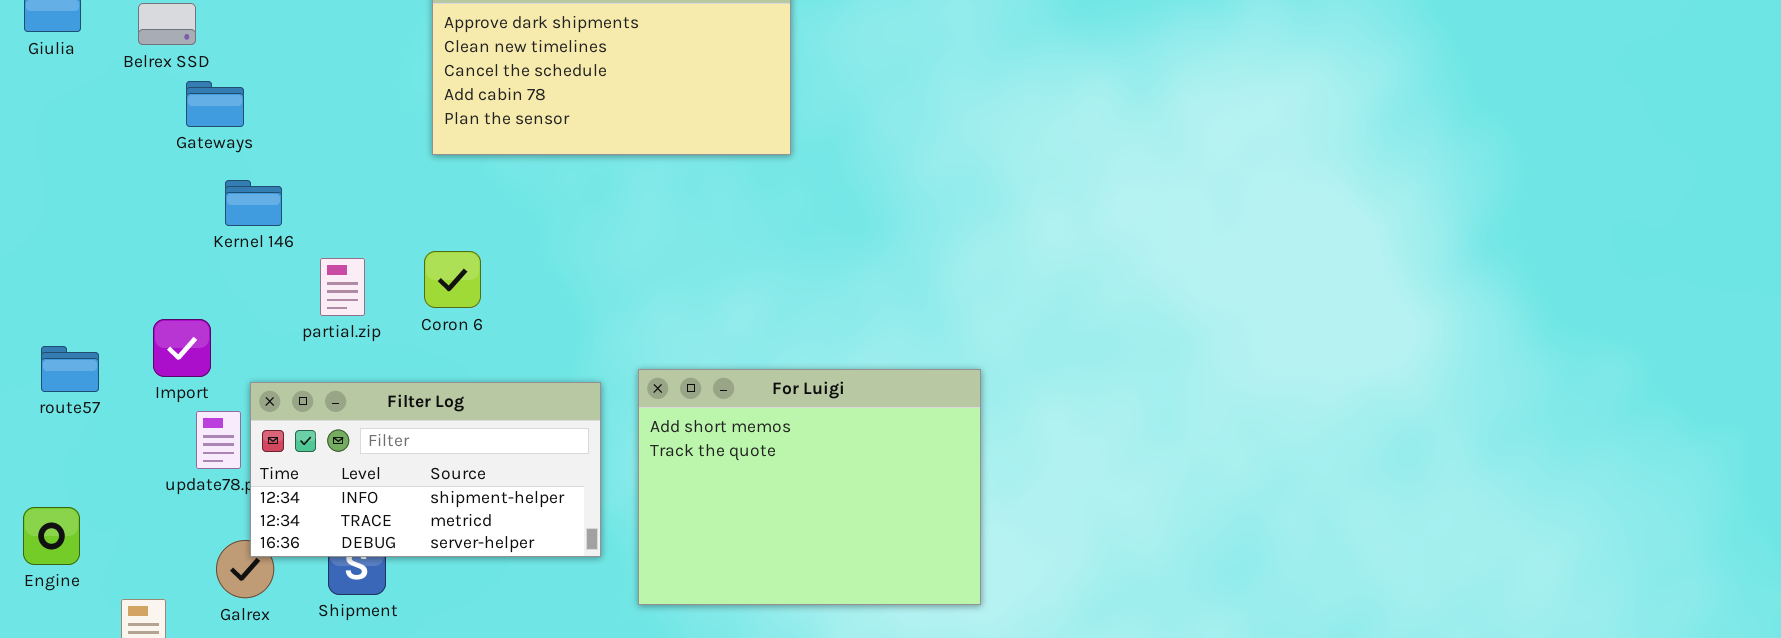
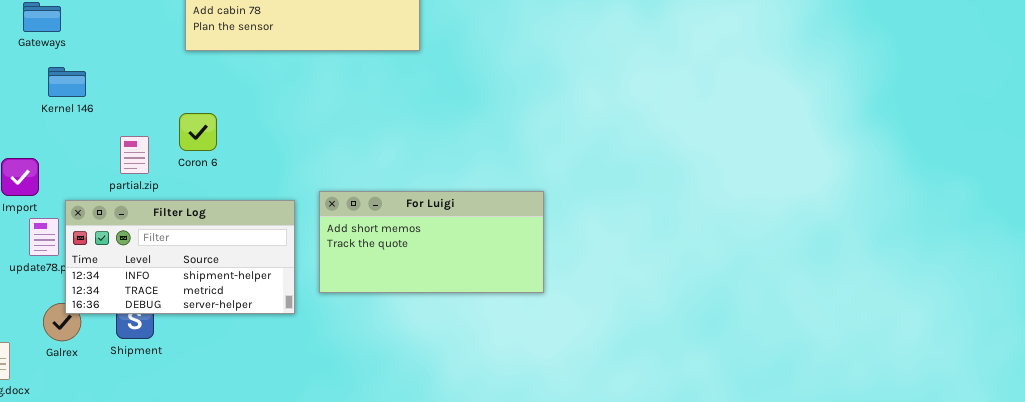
partial.zip: [320,258,365,316] -> [120,136,149,174], moved
For Luigi: [638,369,981,605] -> [319,191,544,293], resized

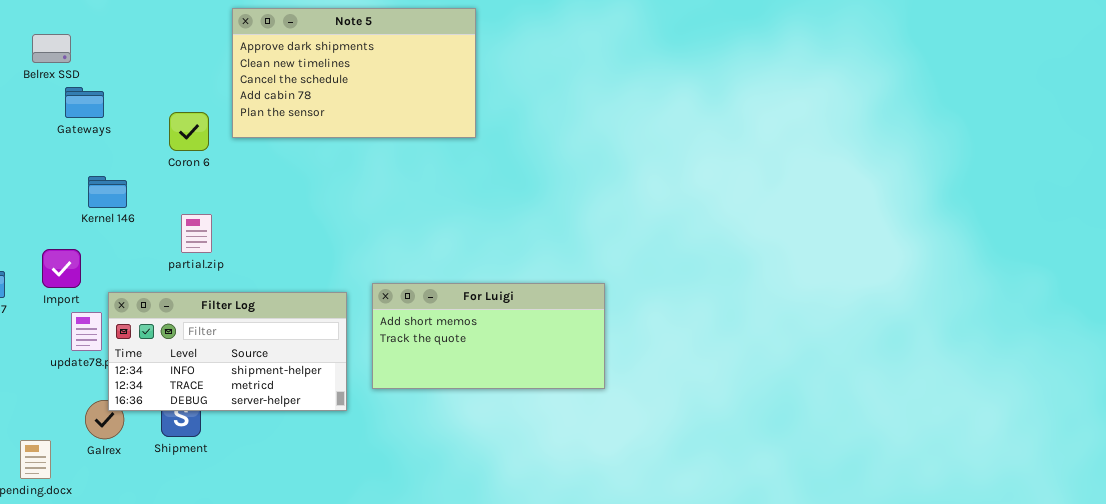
Kernel 146: [48,67,86,97] -> [88,176,127,208], moved
Coron 6: [179,113,217,151] -> [169,112,209,151], moved
partial.zip: [120,136,149,174] -> [181,214,212,253], moved

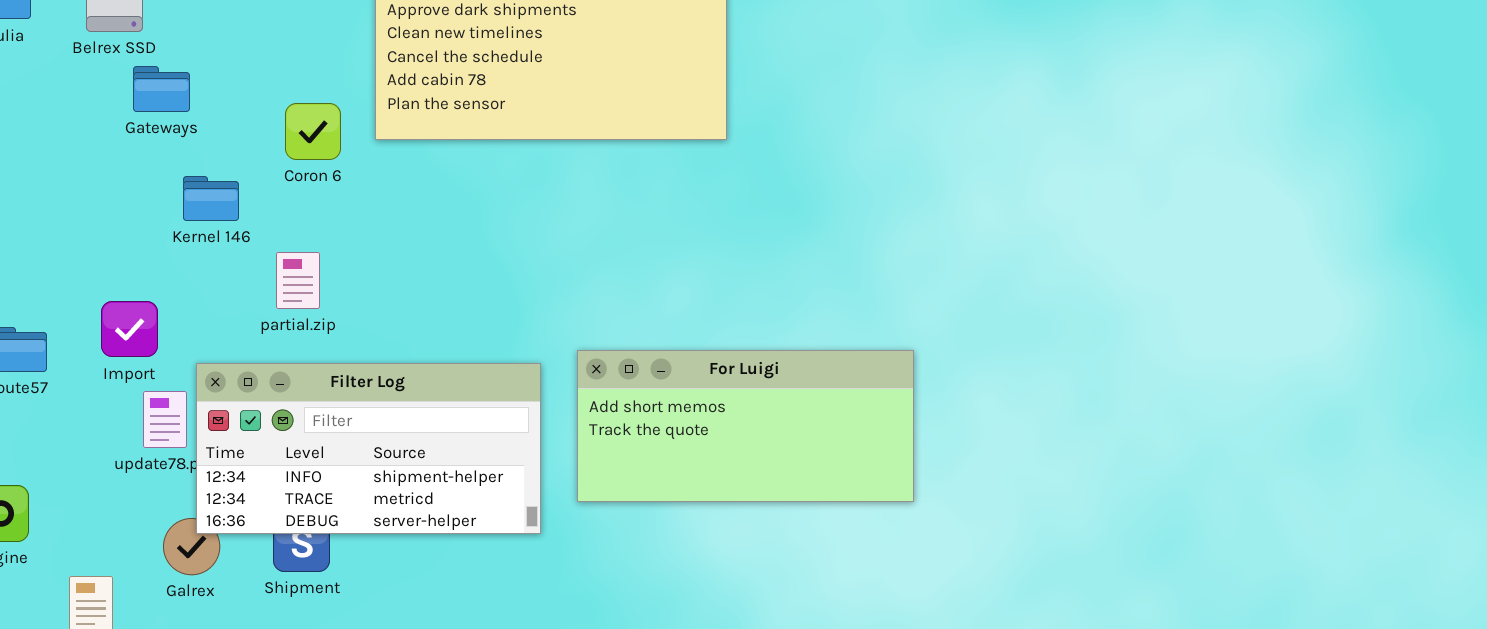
Kernel 146: [88,176,127,208] -> [183,176,239,221], moved
partial.zip: [181,214,212,253] -> [276,252,320,309], moved

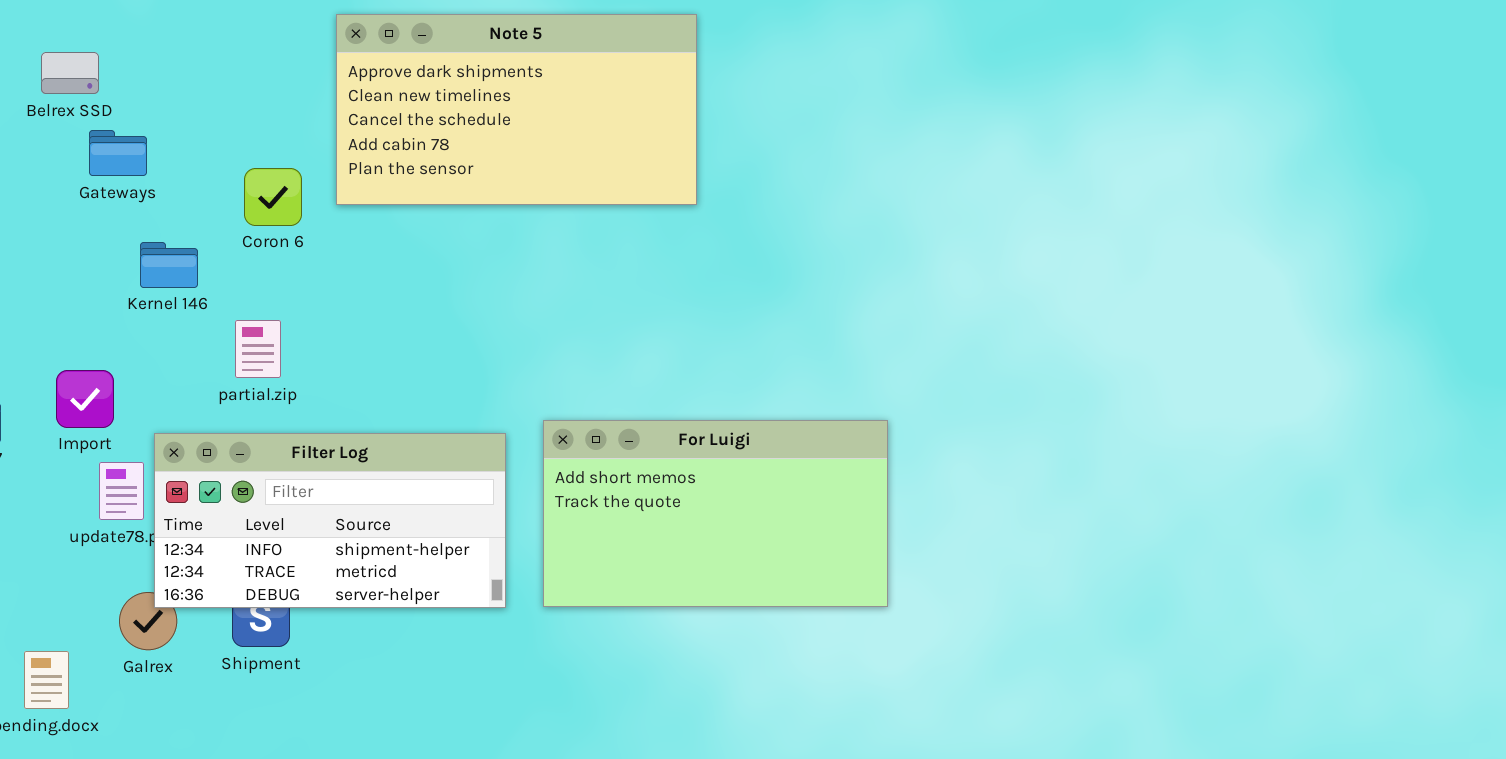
For Luigi: [577,350,914,502] -> [543,420,888,607], resized

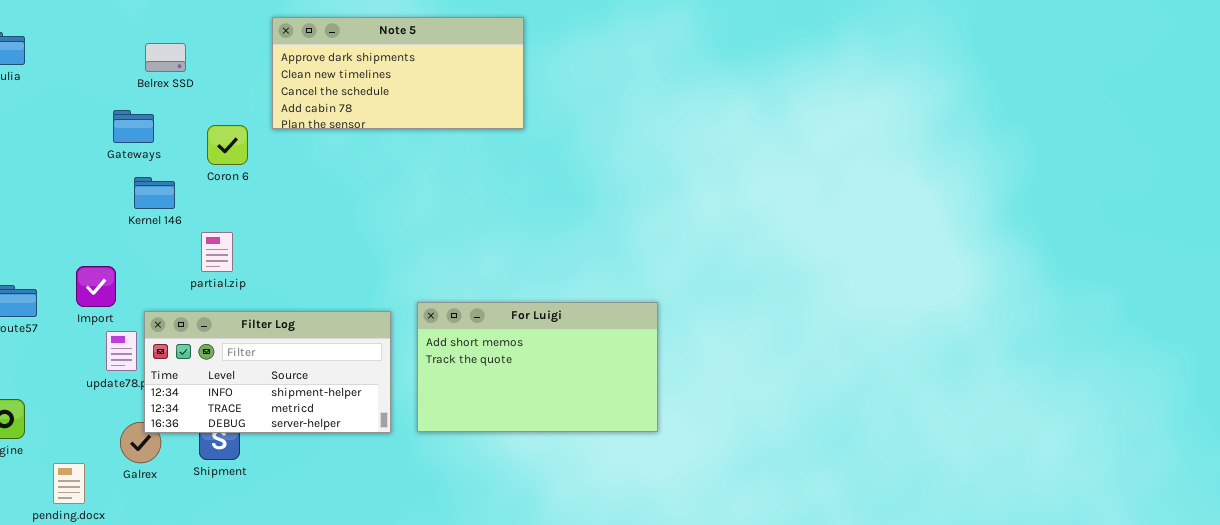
Note 5: [336,14,697,205] -> [272,17,524,129], resized
Belrex SSD: [41,52,99,94] -> [145,43,186,72], moved
Gateways: [89,130,147,176] -> [113,110,154,143], moved

